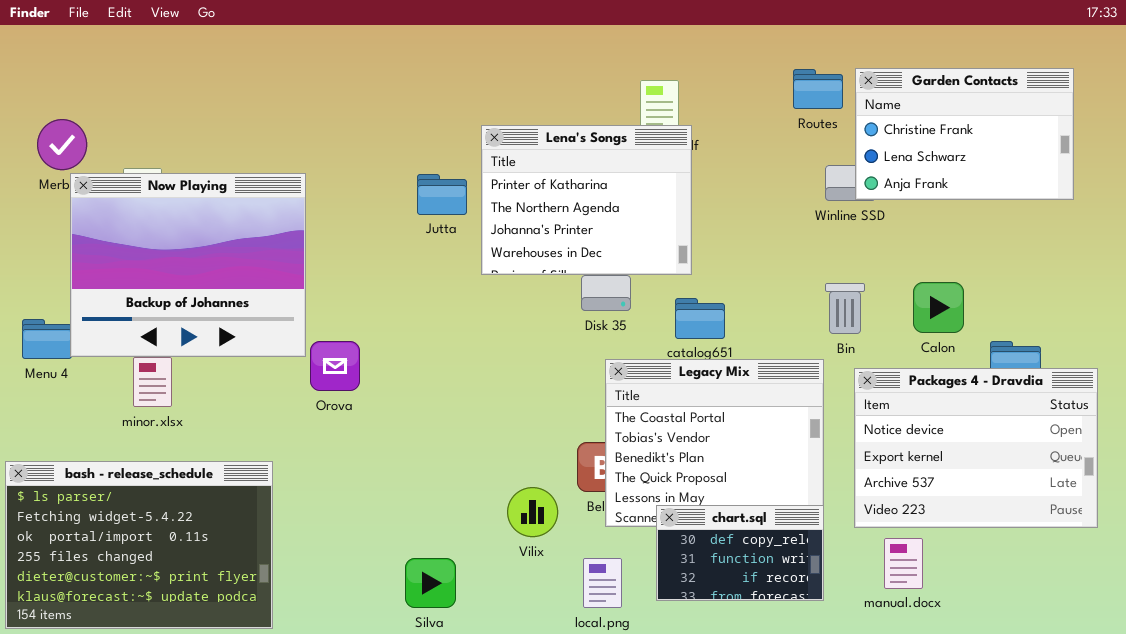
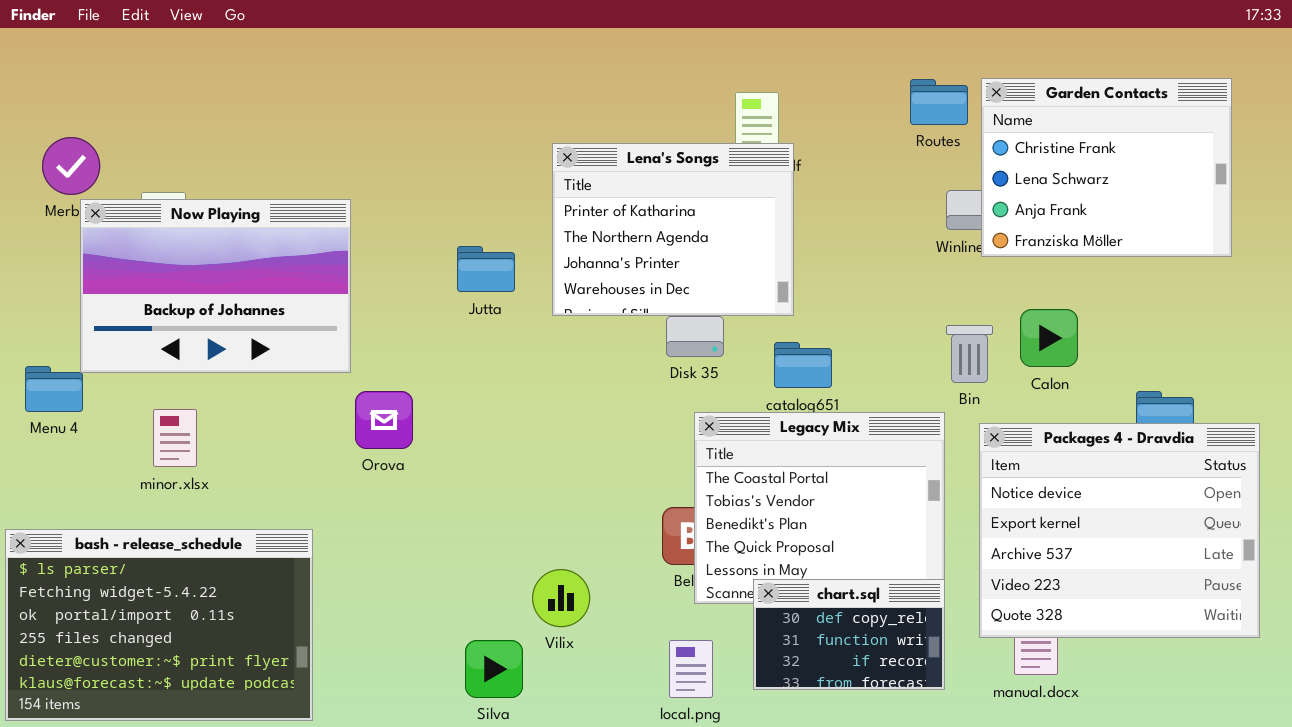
Garden Contacts: [855,68,1074,200] -> [981,78,1232,257], resized
Now Playing: [70,173,306,357] -> [80,199,351,373], resized
Jutta: [417,174,467,215] -> [457,246,515,292], moved
Calon: [913,282,964,333] -> [1020,309,1078,367], moved
Packages 4 - Dravdia: [854,368,1098,528] -> [979,423,1260,638], resized
Vilix: [507,487,558,537] -> [532,569,590,627], moved

